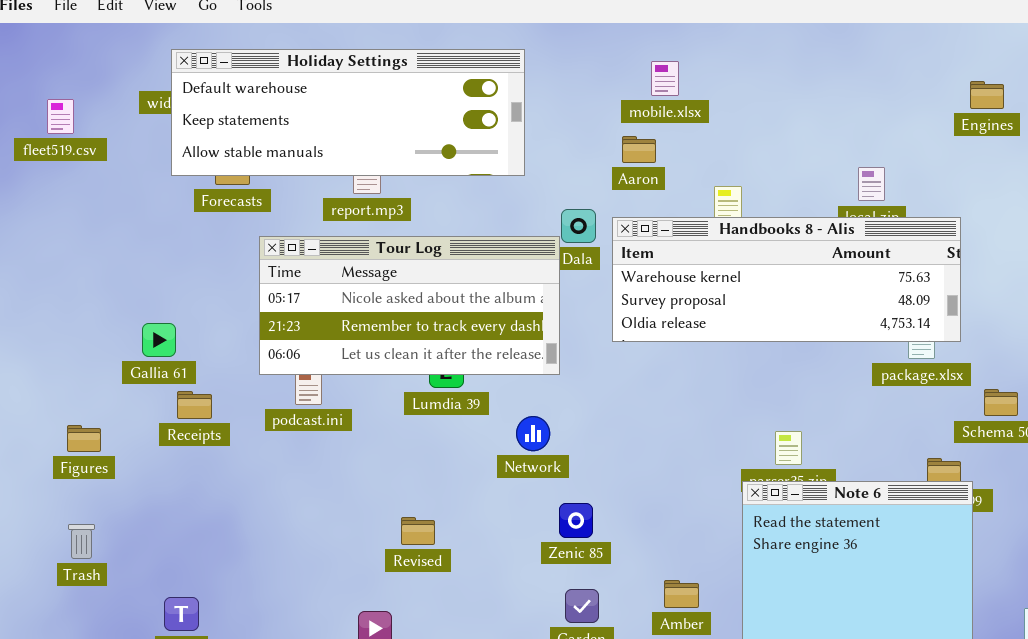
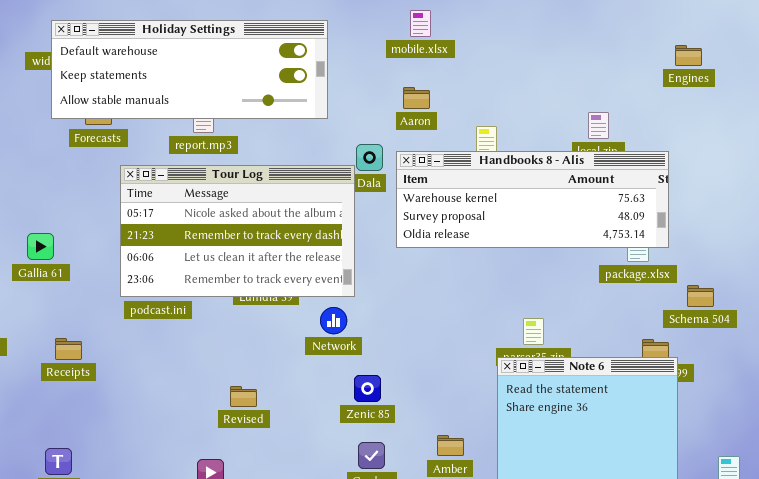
mobile.xlsx: [651,61,679,96] -> [410,10,431,37], moved
Tour Log: [259,236,560,375] -> [120,165,355,297], resized
Receipts: [177,391,212,419] -> [55,338,82,360], moved

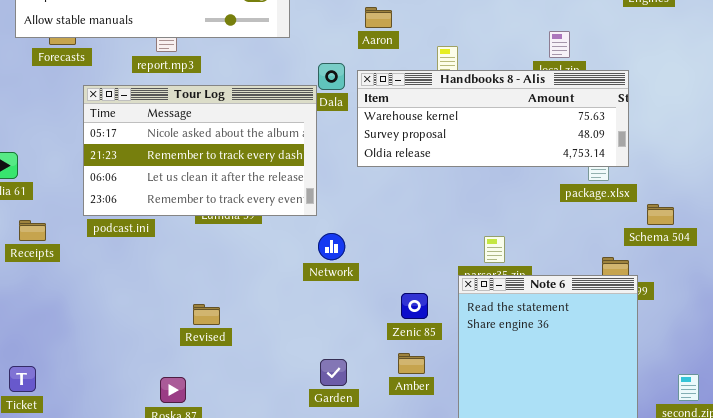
Network: [320,307,347,334] -> [318,233,345,260], moved
Receipts: [55,338,82,360] -> [19,220,46,241], moved
Zenic 85: [354,375,381,402] -> [401,293,428,319], moved

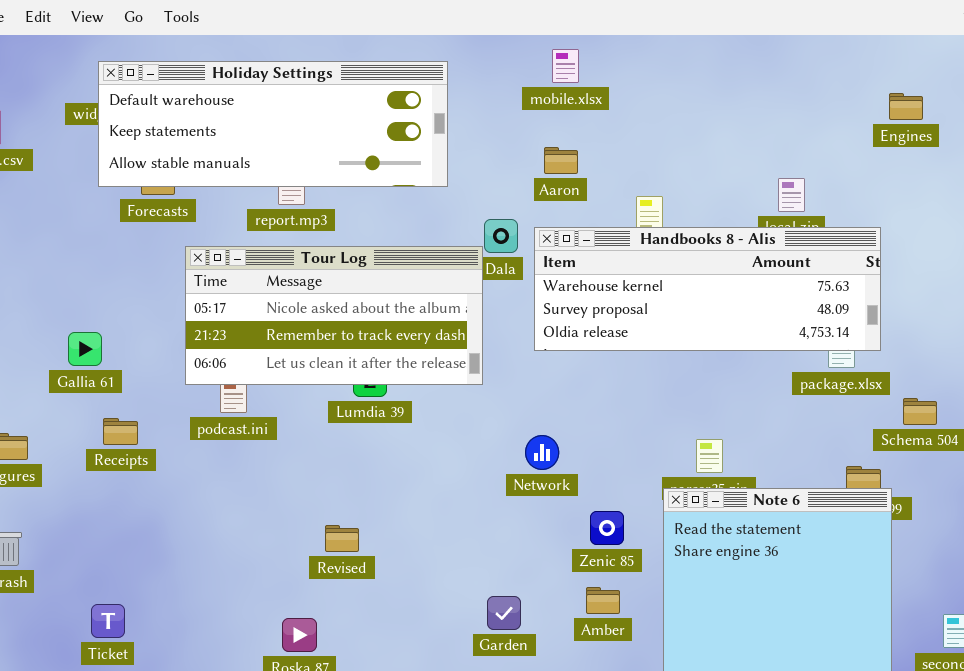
Tour Log: [83,85,317,216] -> [185,246,483,385], resized
Network: [318,233,345,260] -> [525,435,559,470], moved

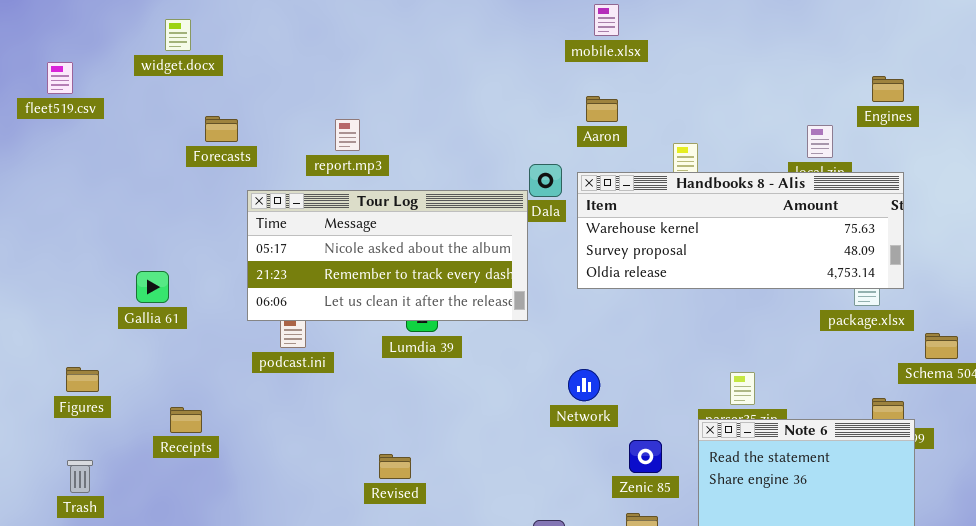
Holiday Settings: [98,61,448,187] -> none, closed
Engines: [889,93,923,120] -> [872,76,904,102], moved
Receipts: [103,418,138,445] -> [170,407,202,433], moved

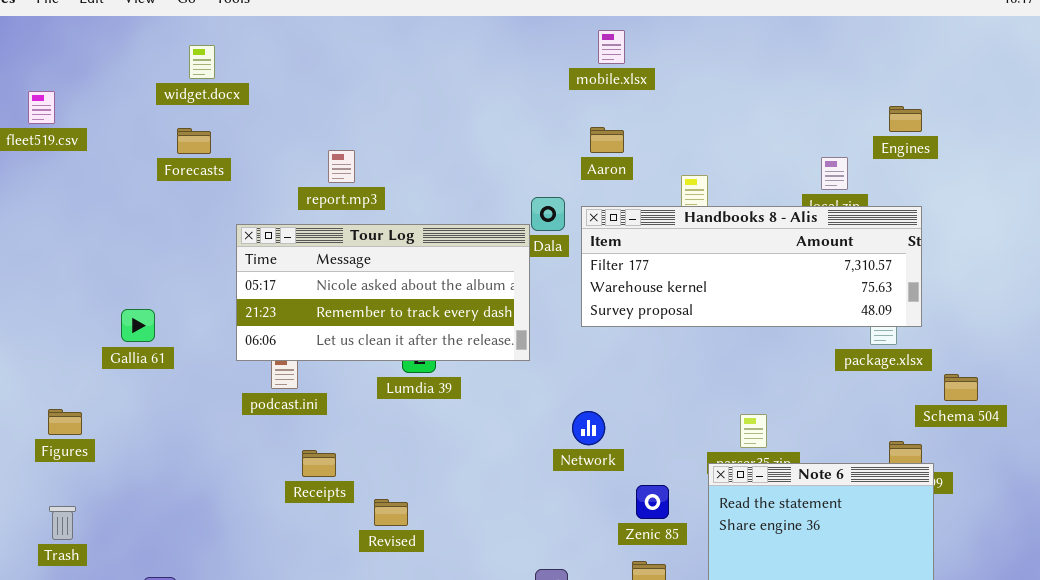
widget.docx: [165,19,191,51] -> [189,45,215,79], moved
Forecasts: [205,116,238,142] -> [177,128,211,154], moved
Handbooks 8 - Alis: [577,172,904,289] -> [581,206,922,327], scrolled up 1 row
Receipts: [170,407,202,433] -> [302,450,336,477], moved

